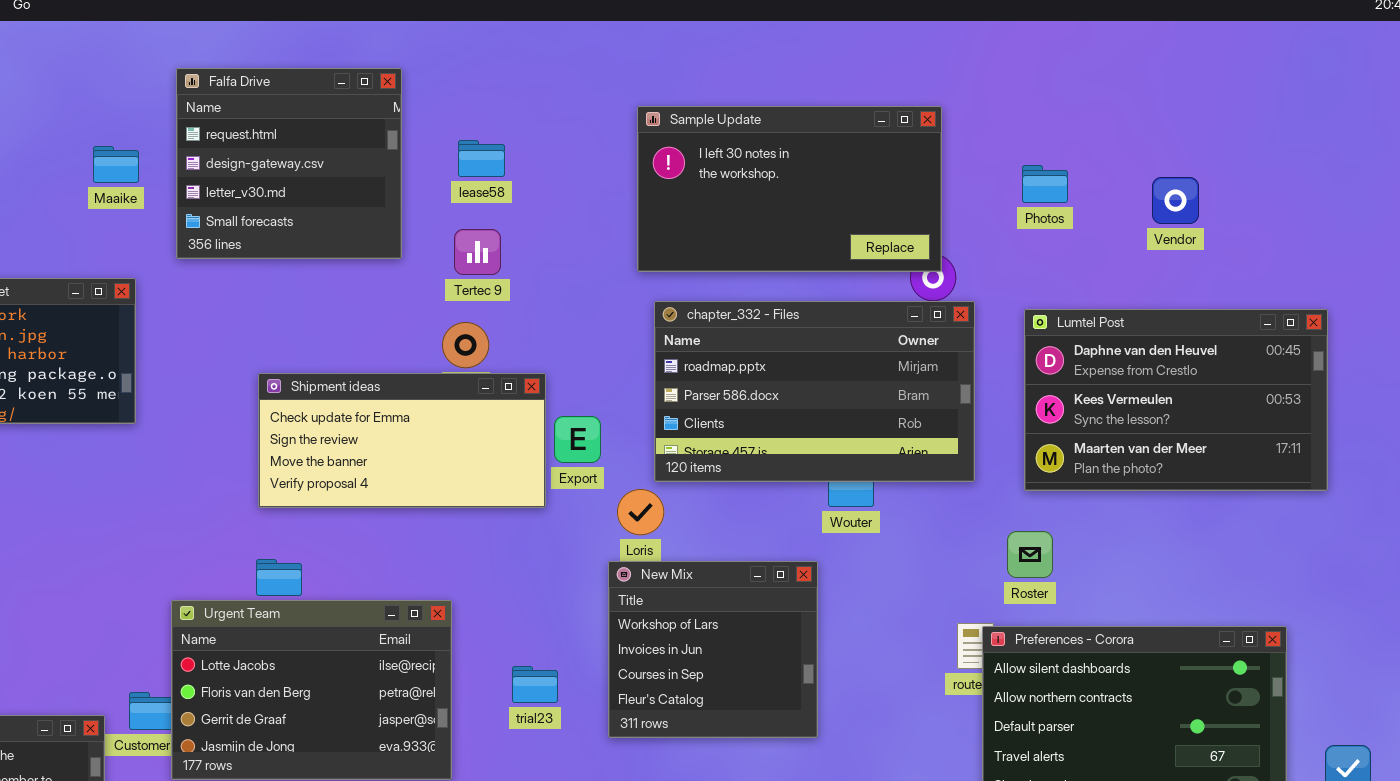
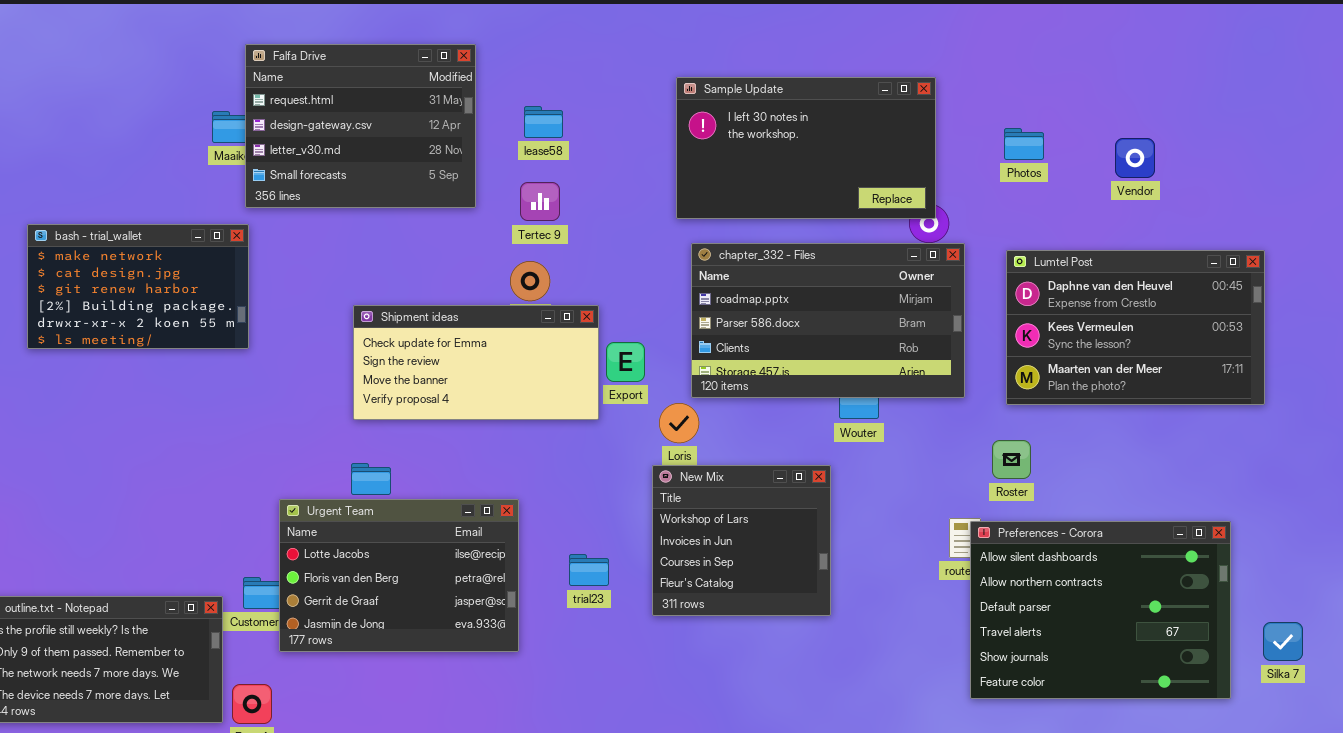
Falfa Drive: [176,68,402,259] -> [245,44,476,208], resized

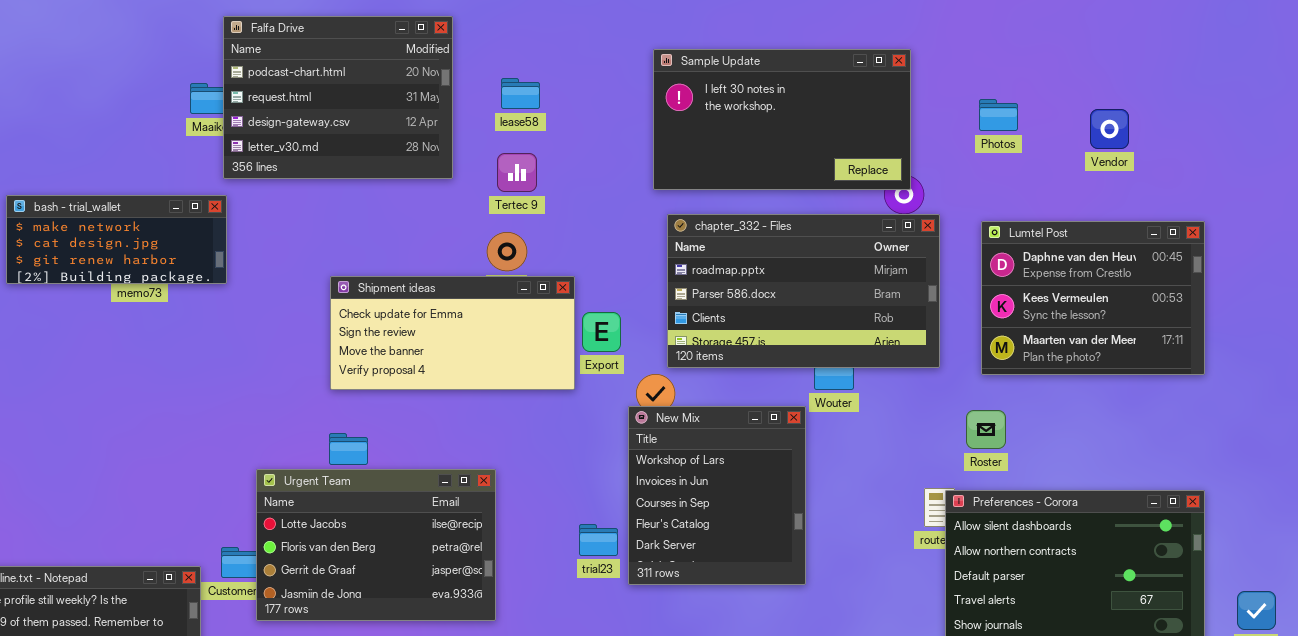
Falfa Drive: [245,44,476,208] -> [223,16,453,179], scrolled up 1 row
bash - trial_wallet: [27,224,249,349] -> [6,195,227,284], resized
Lumtel Post: [1006,250,1265,405] -> [981,221,1205,375], resized
New Mix: [652,465,831,616] -> [628,406,806,585], resized
trial23: [569,554,609,586] -> [579,524,618,556], moved

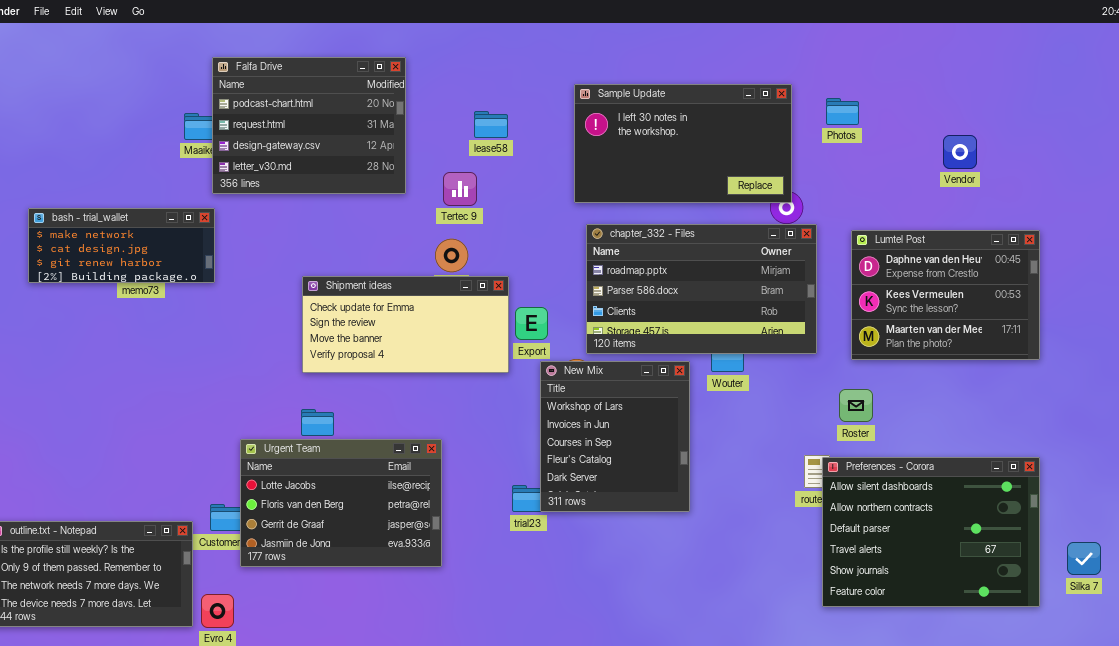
lease58: [501,78,540,109] -> [474,111,508,138], moved
Photos: [979,99,1018,131] -> [826,98,859,125], moved
New Mix: [628,406,806,585] -> [540,361,690,512], moved

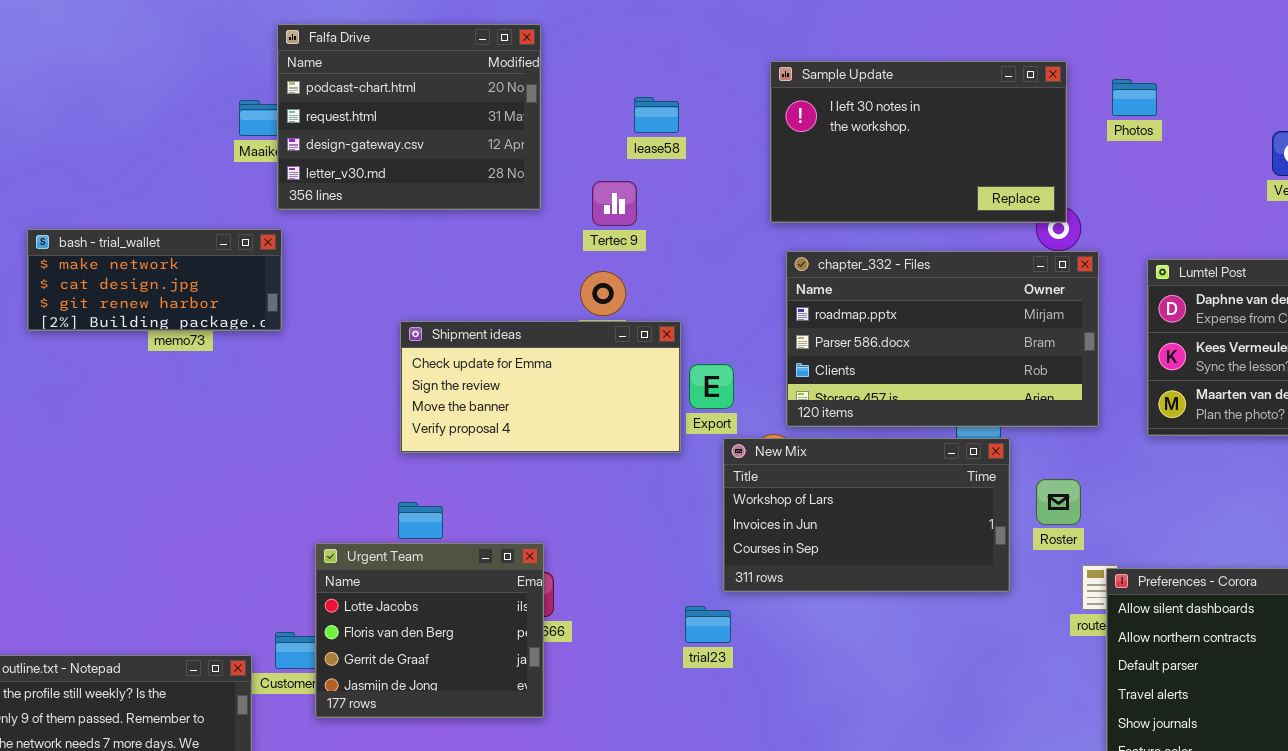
New Mix: [540,361,690,512] -> [723,438,1010,592], resized
Roster: [839,389,873,422] -> [1036,479,1081,525], moved
Urgent Team: [240,439,442,567] -> [315,543,544,718], resized

